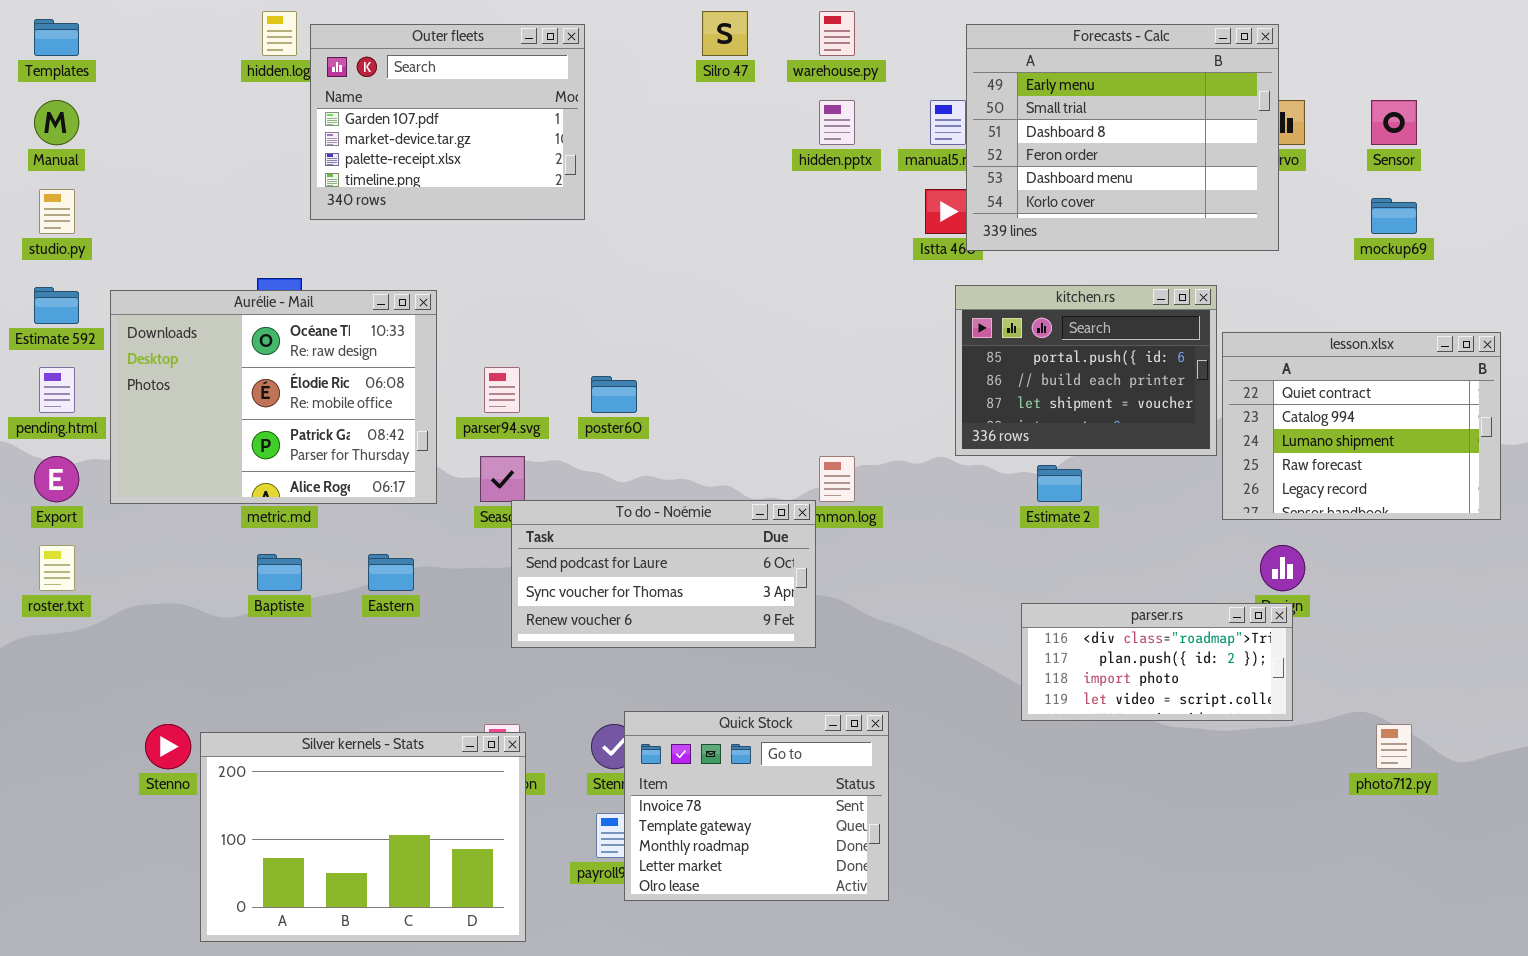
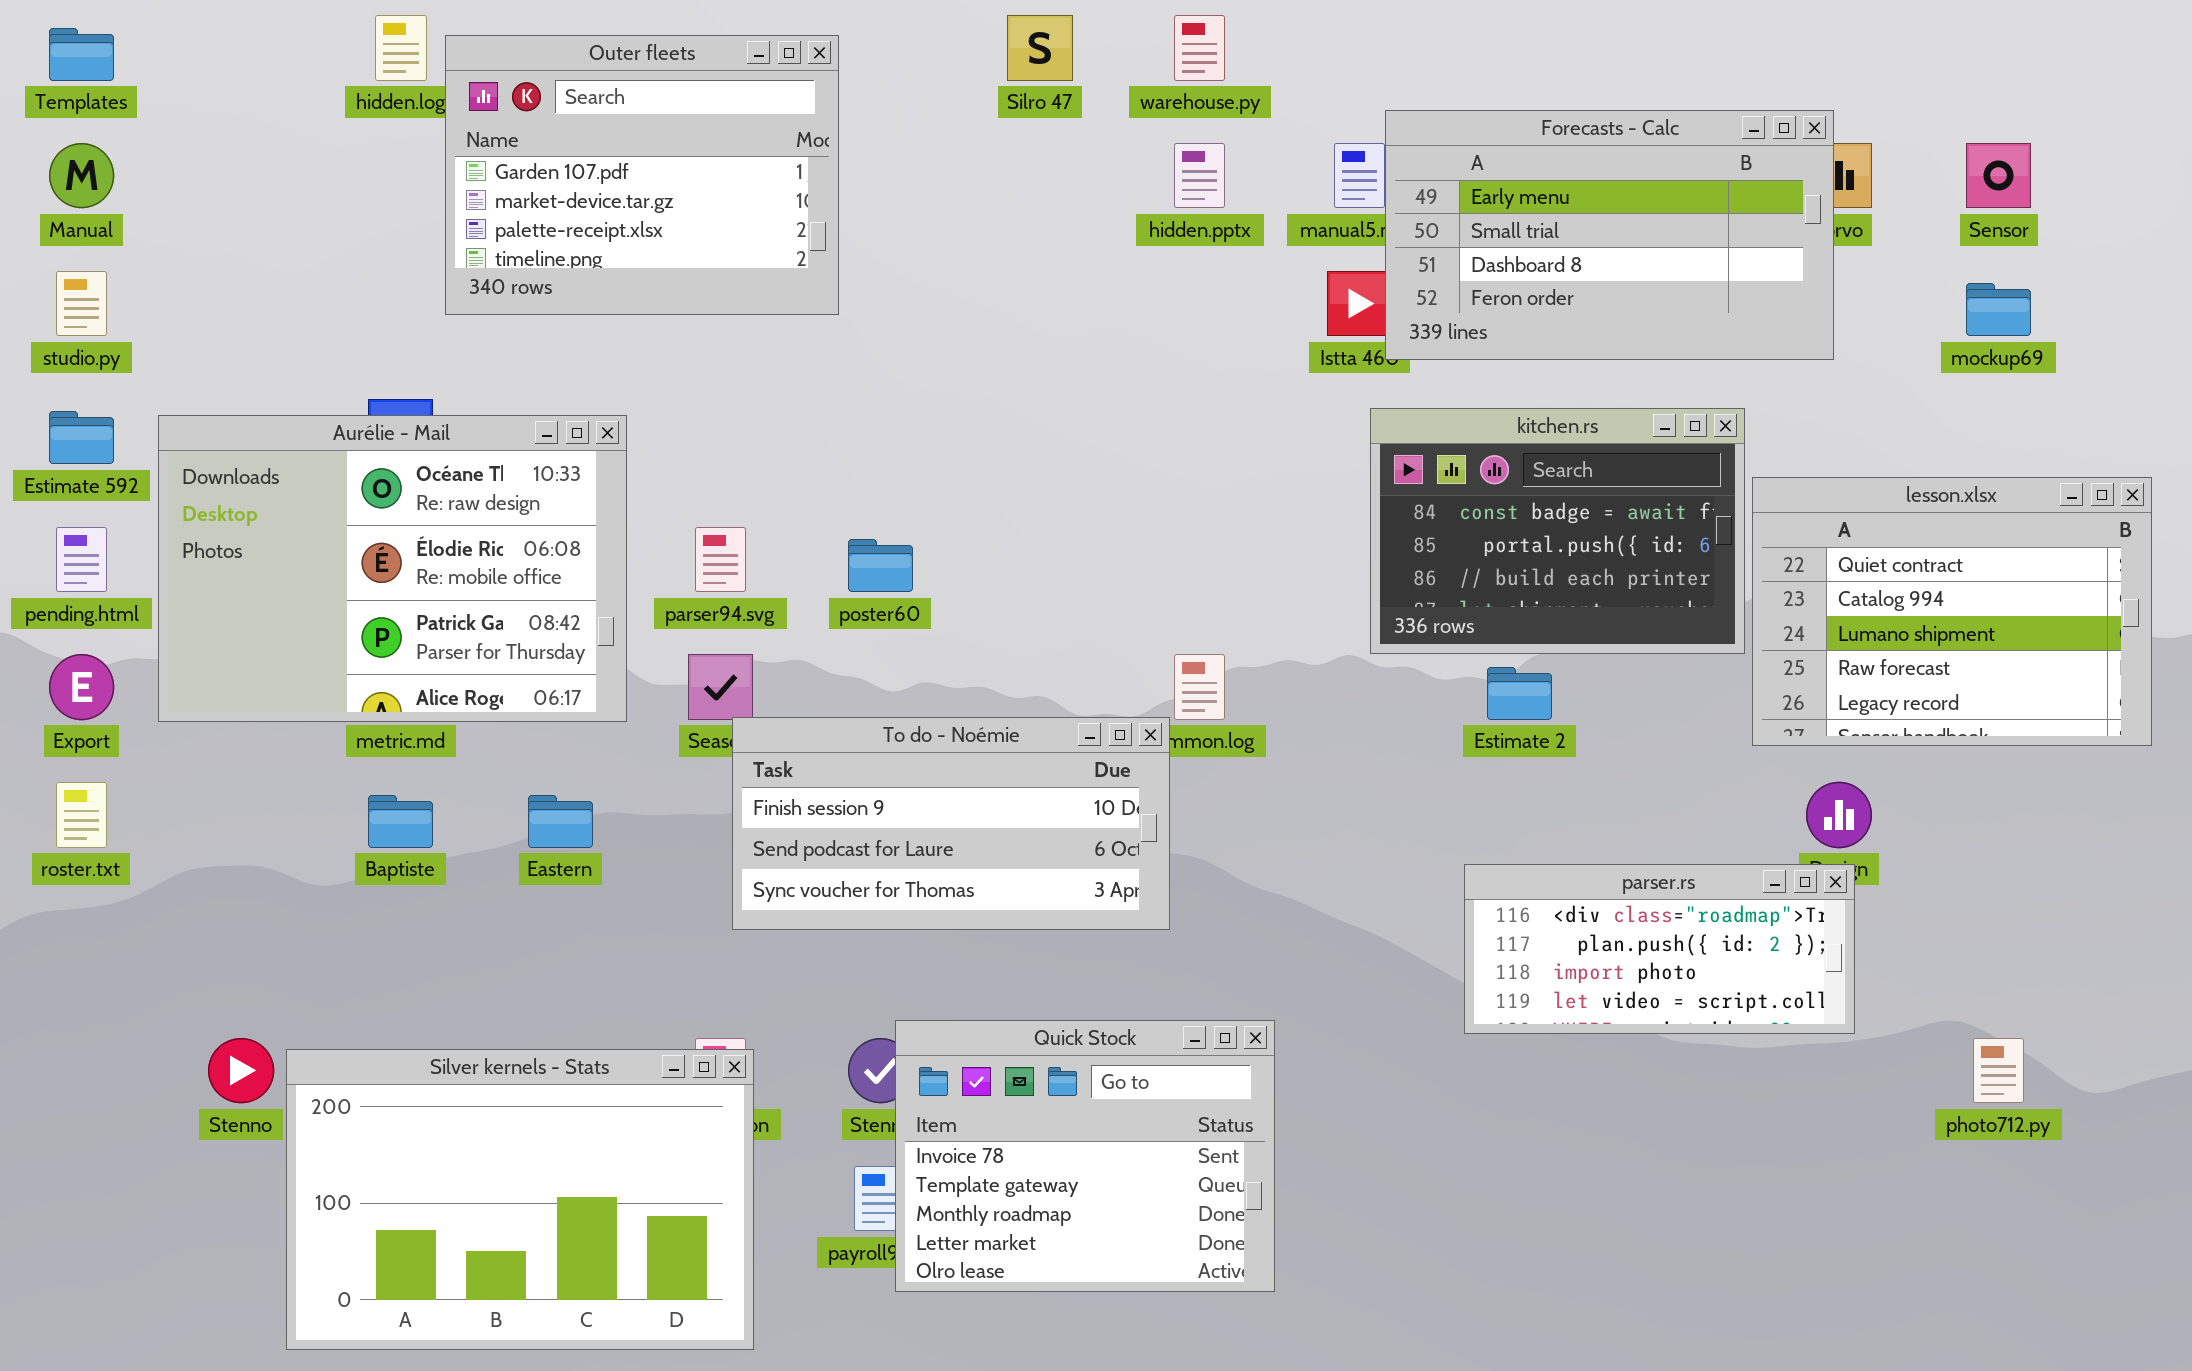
Forecasts - Calc: [966,24,1279,251] -> [1385,110,1834,360], resized
kitchen.rs: [955,285,1217,456] -> [1370,408,1745,654], scrolled up 1 row
To do - Noémie: [511,500,816,648] -> [732,717,1170,930], scrolled up 1 row

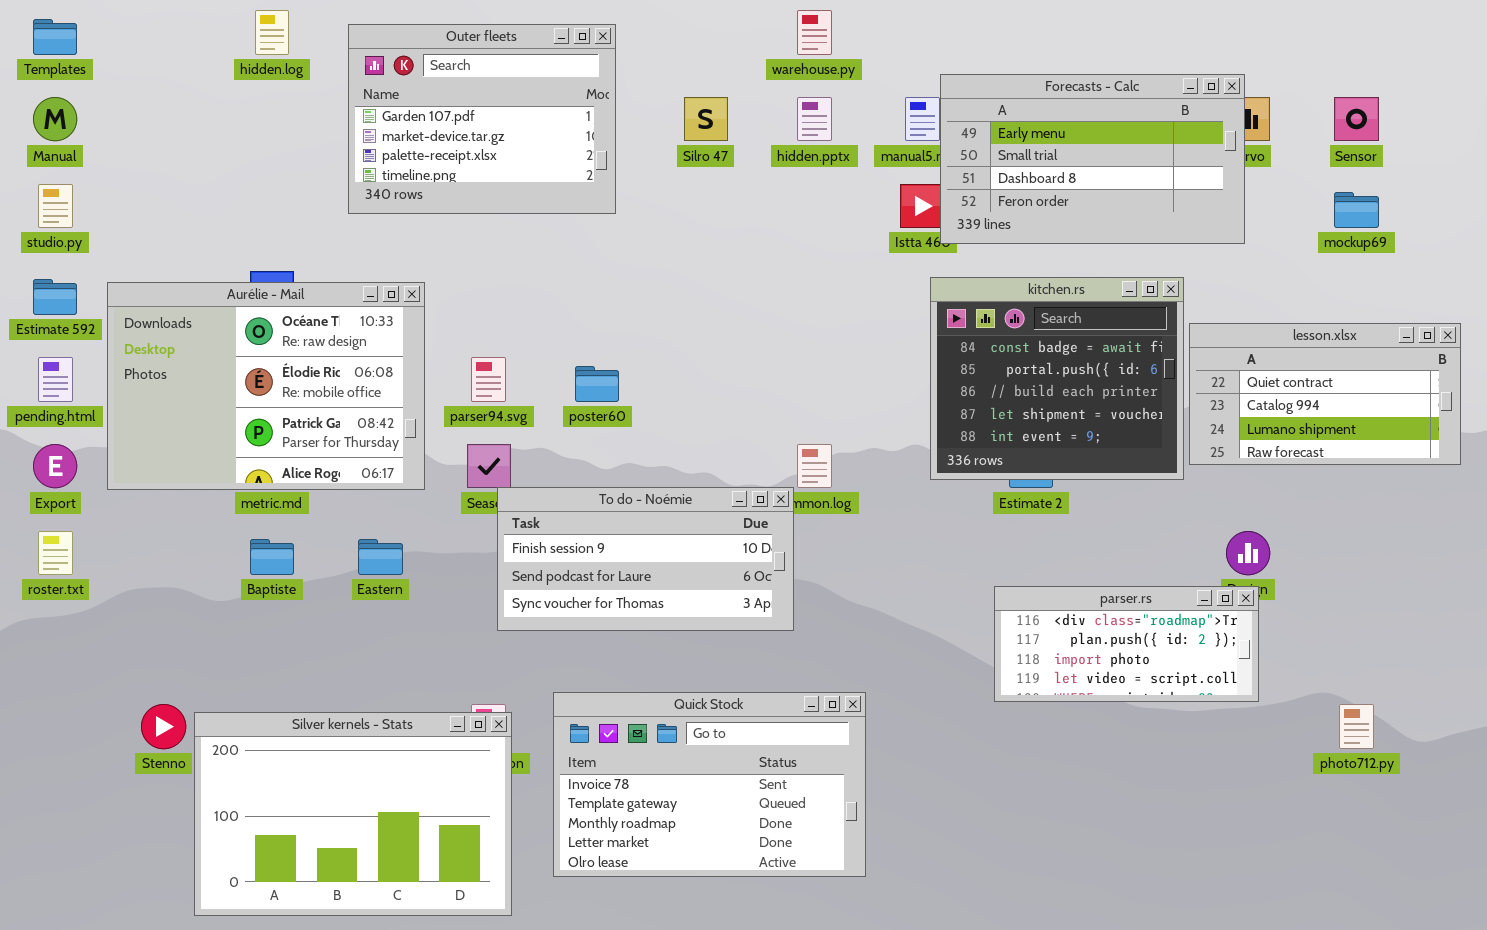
Silro 47: [1007,15,1073,81] -> [684,97,728,141], moved
Outer fleets: [445,35,839,315] -> [348,24,616,214], moved
kitchen.rs: [1370,408,1745,654] -> [930,277,1184,480], resized
lesson.xlsx: [1752,477,2152,746] -> [1189,323,1461,465], resized
Quick Stock: [895,1020,1275,1292] -> [553,692,866,877], resized

